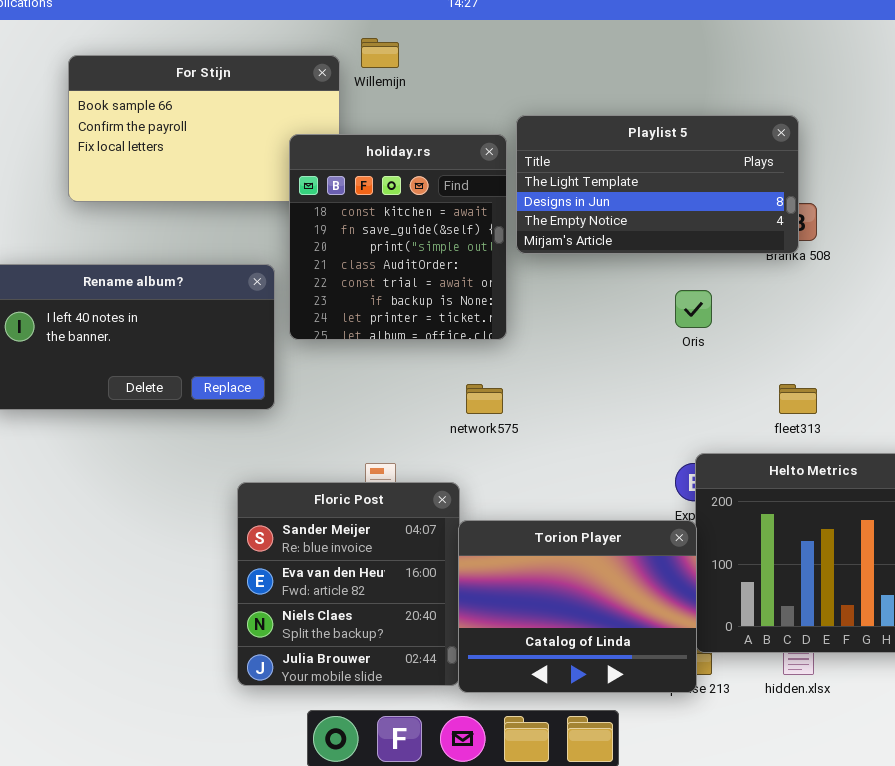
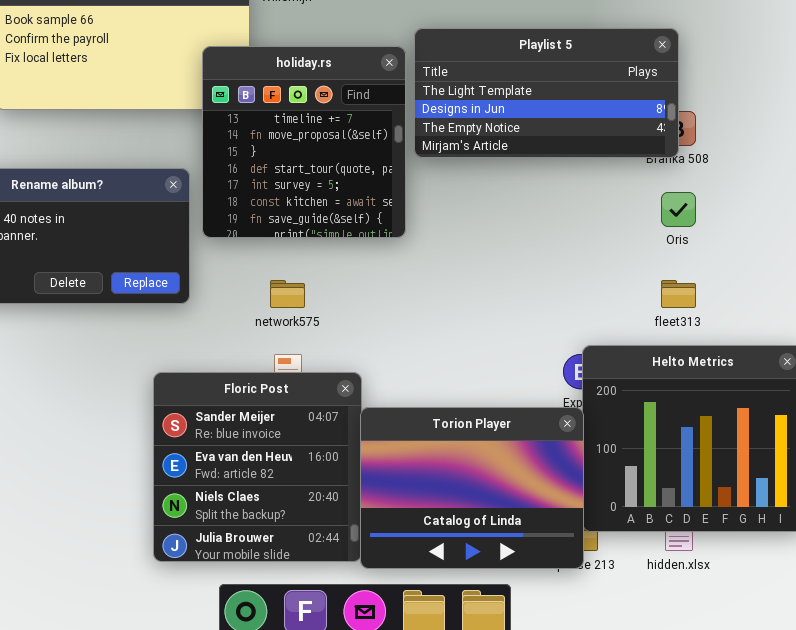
holiday.rs: [289,134,507,340] -> [202,46,406,238], scrolled up 5 rows
Oris: [675,290,712,328] -> [661,192,696,227], moved
network575: [466,384,503,414] -> [270,280,305,308], moved

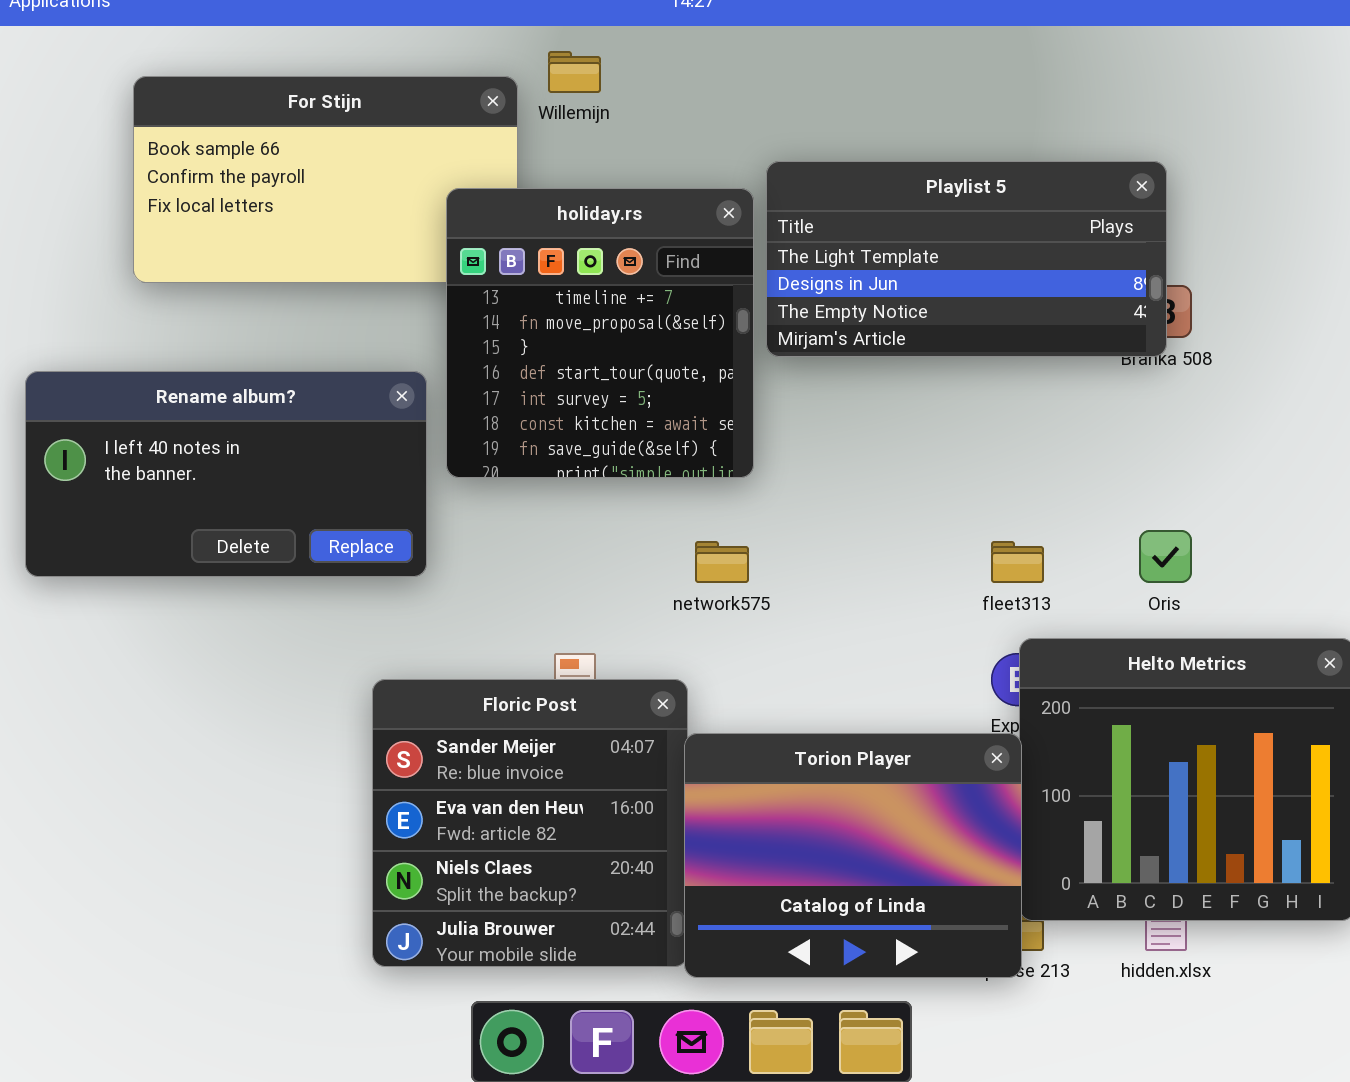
Oris: [661,192,696,227] -> [1139,530,1192,583], moved
network575: [270,280,305,308] -> [695,541,749,583], moved
fleet313: [661,280,696,308] -> [991,541,1044,583], moved

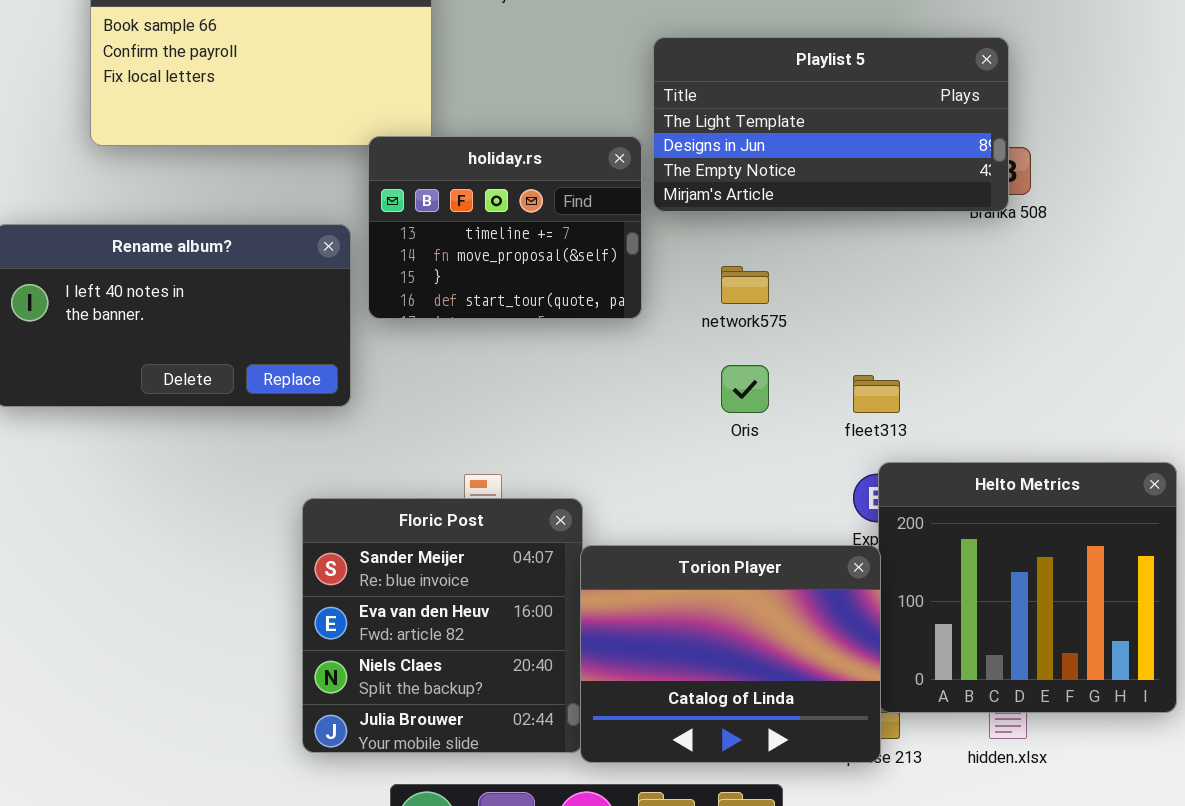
holiday.rs: [446,188,754,478] -> [368,136,642,319], resized
Oris: [1139,530,1192,583] -> [721,365,769,413], moved
network575: [695,541,749,583] -> [721,266,769,304], moved

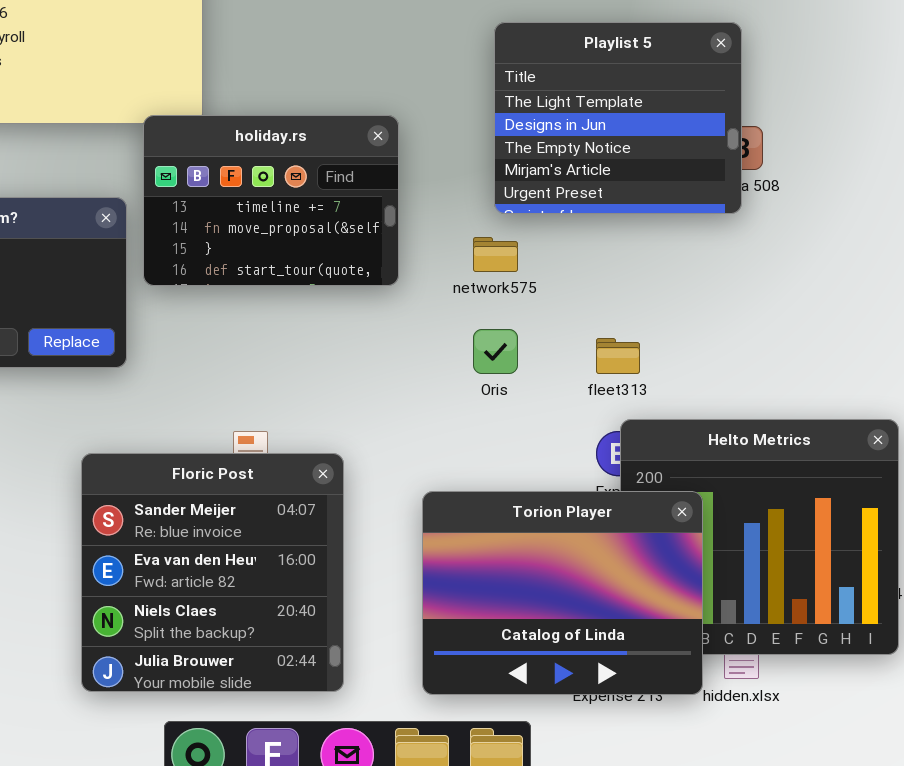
Playlist 5: [653,37,1009,212] -> [494,22,742,214], resized
Torion Player: [580,545,881,763] -> [422,491,703,695], moved

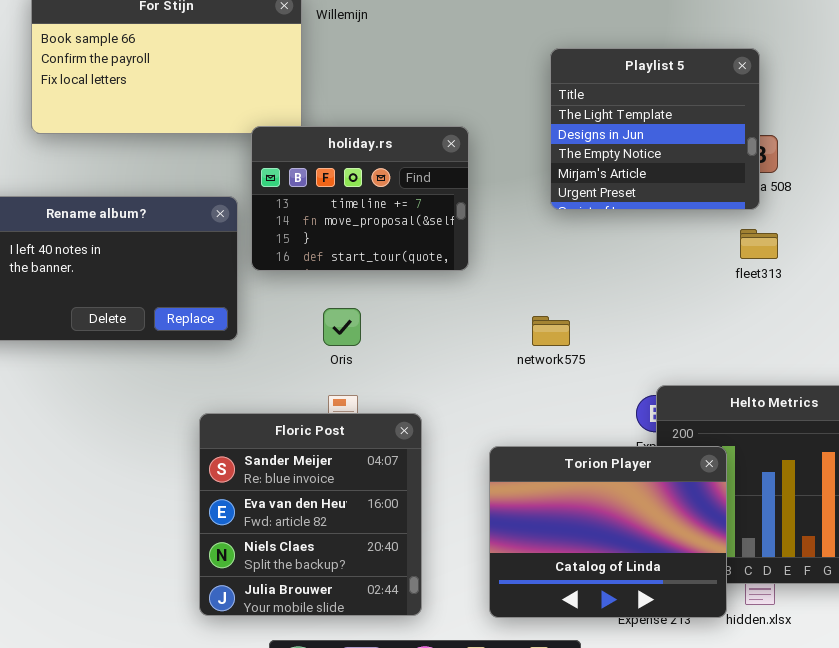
network575: [473,237,518,272] -> [532,316,570,346], moved
Oris: [473,329,518,374] -> [323,308,361,346], moved
fleet313: [596,338,640,374] -> [740,229,778,259], moved

